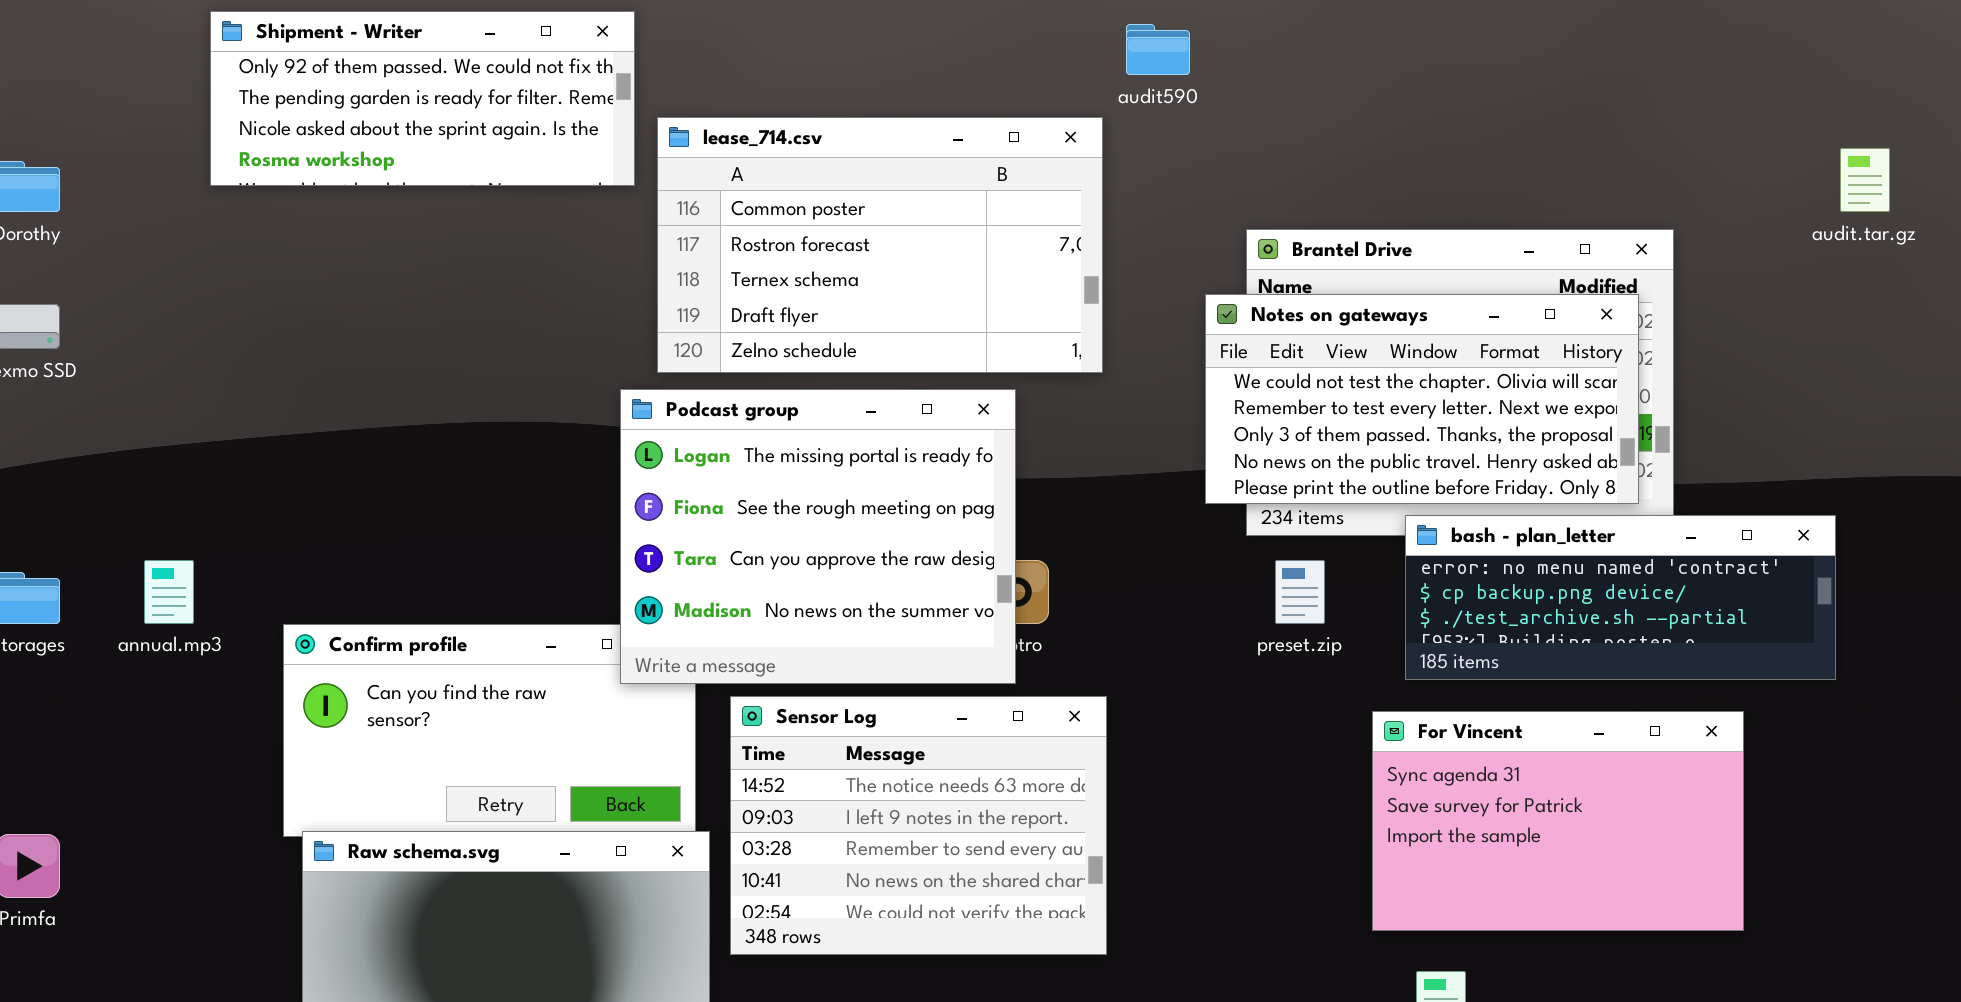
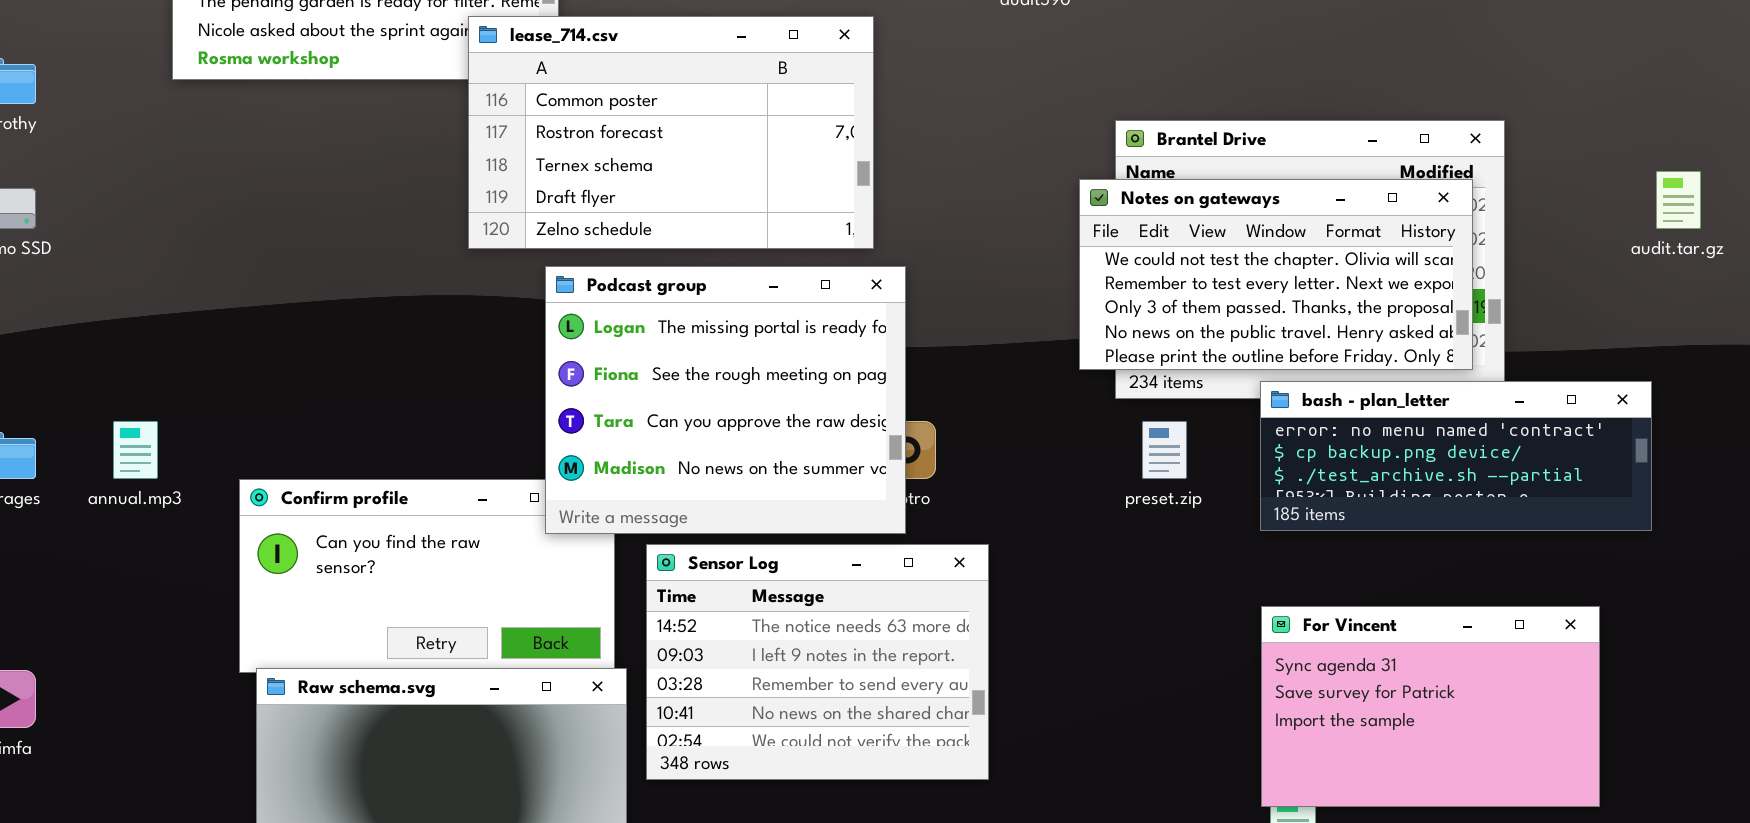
lease_714.csv: [657,117,1103,373] -> [468,16,874,249], moved
audit.tar.gz: [1840,148,1890,212] -> [1656,171,1701,229], moved
For Vincent: [1372,711,1744,931] -> [1261,606,1600,807], moved

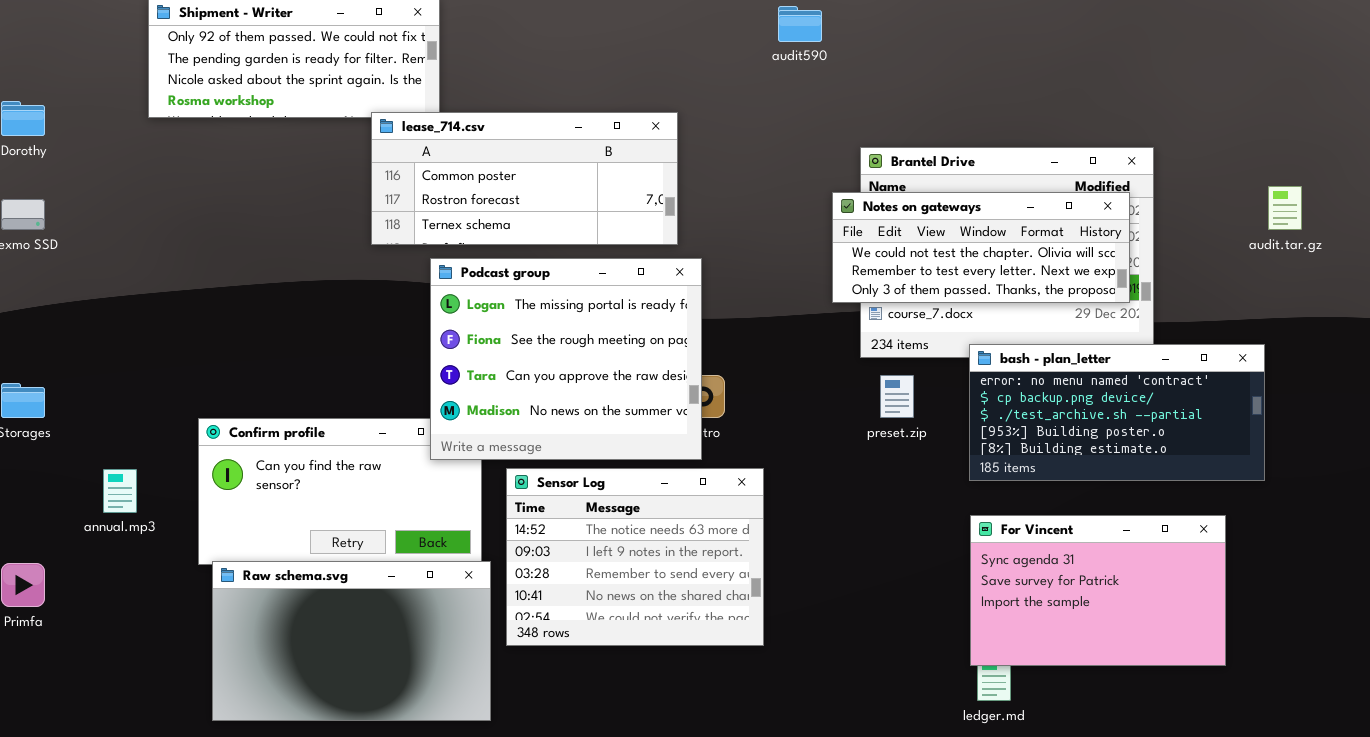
lease_714.csv: [468,16,874,249] -> [371,112,678,245], resized
Notes on gateways: [1079,179,1473,370] -> [832,192,1130,303], resized
bash - plan_letter: [1260,381,1652,531] -> [969,344,1265,481], resized
annual.mp3: [113,421,158,479] -> [103,469,137,513], moved

